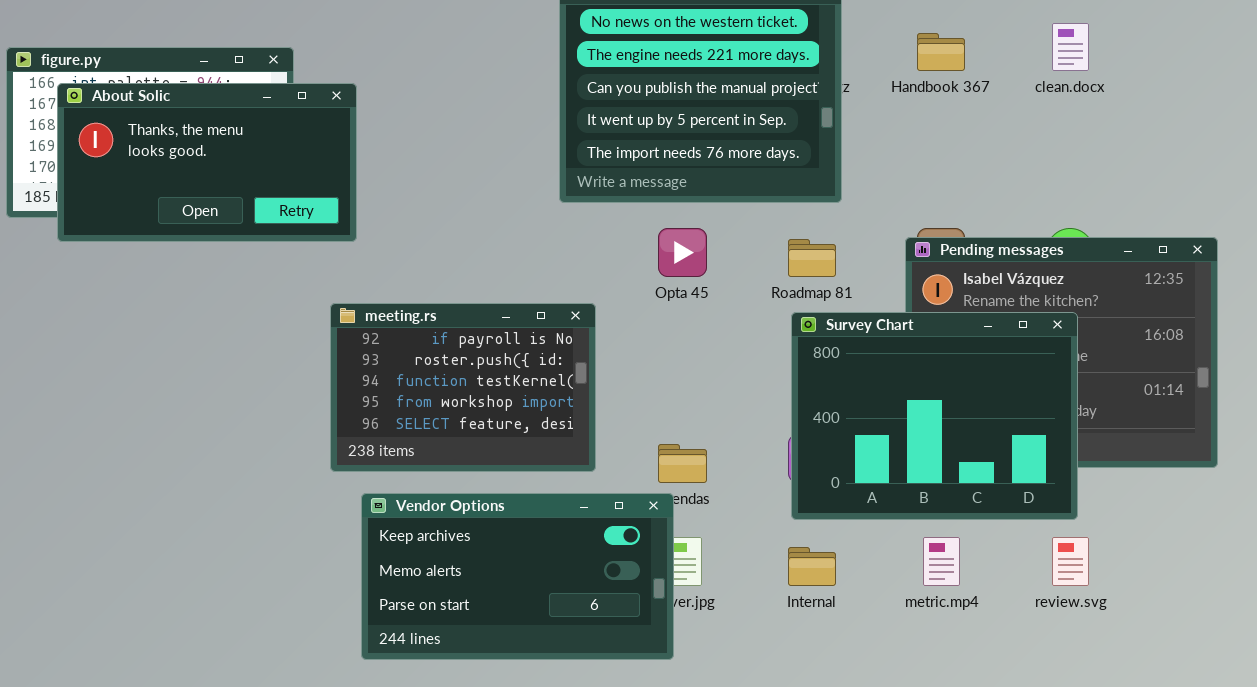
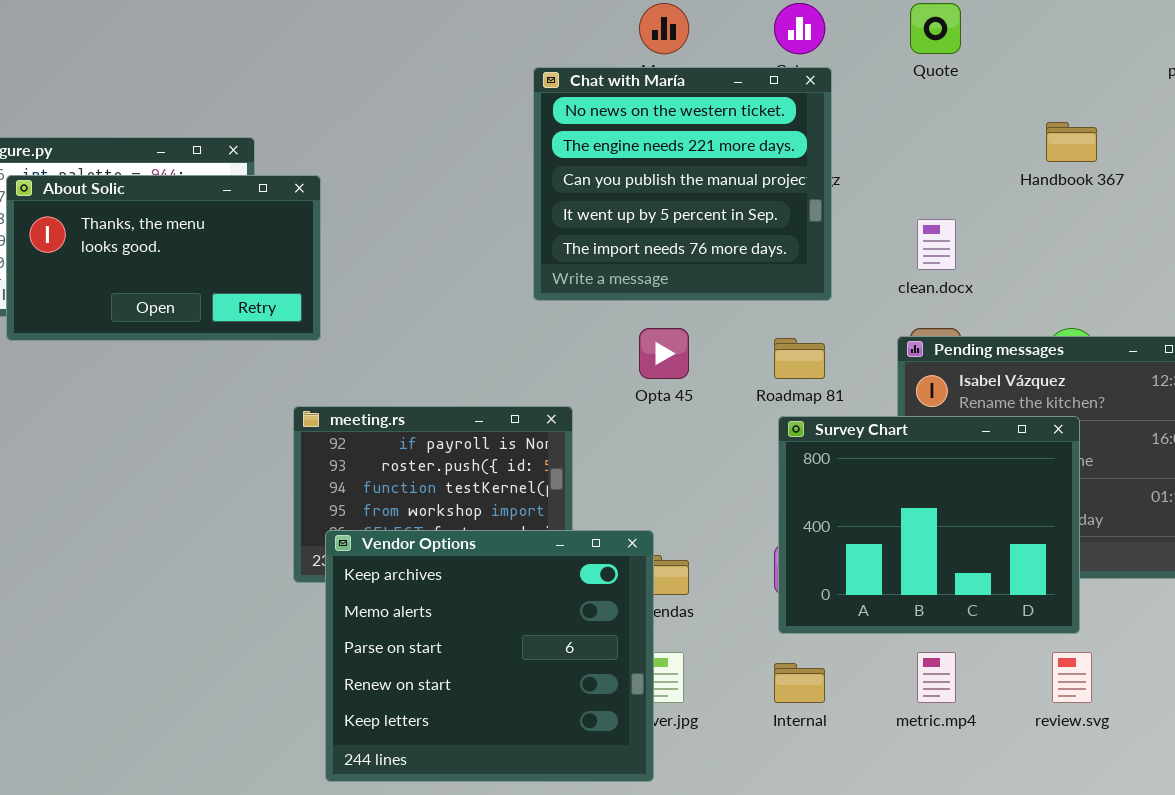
clean.docx: [1052,23,1089,71] -> [917,219,956,270], moved
Handbook 367: [917,33,965,71] -> [1046,122,1097,162], moved
Vendor Options: [361,493,674,660] -> [325,530,654,782], resized

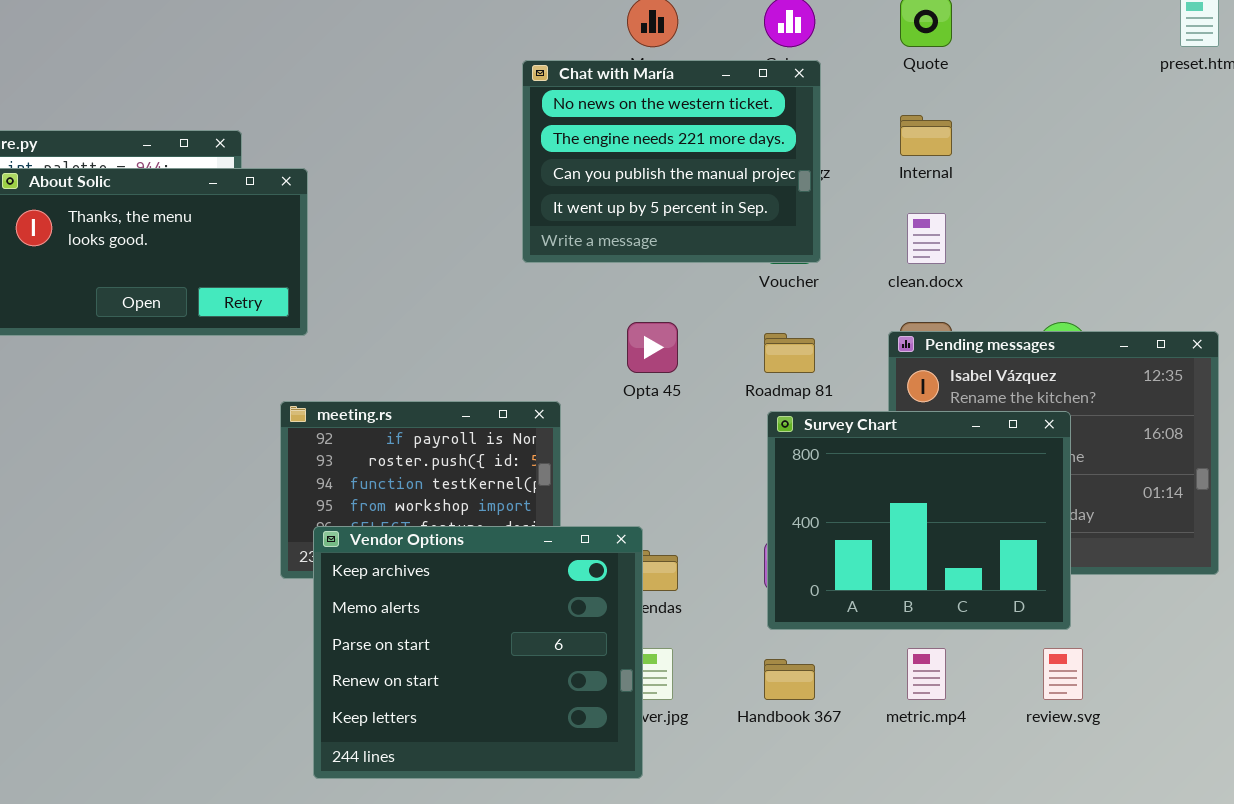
Chat with María: [533,67,832,301] -> [522,60,821,263], resized
Handbook 367: [1046,122,1097,162] -> [764,659,815,700], moved
Internal: [774,663,825,703] -> [900,115,952,156], moved

